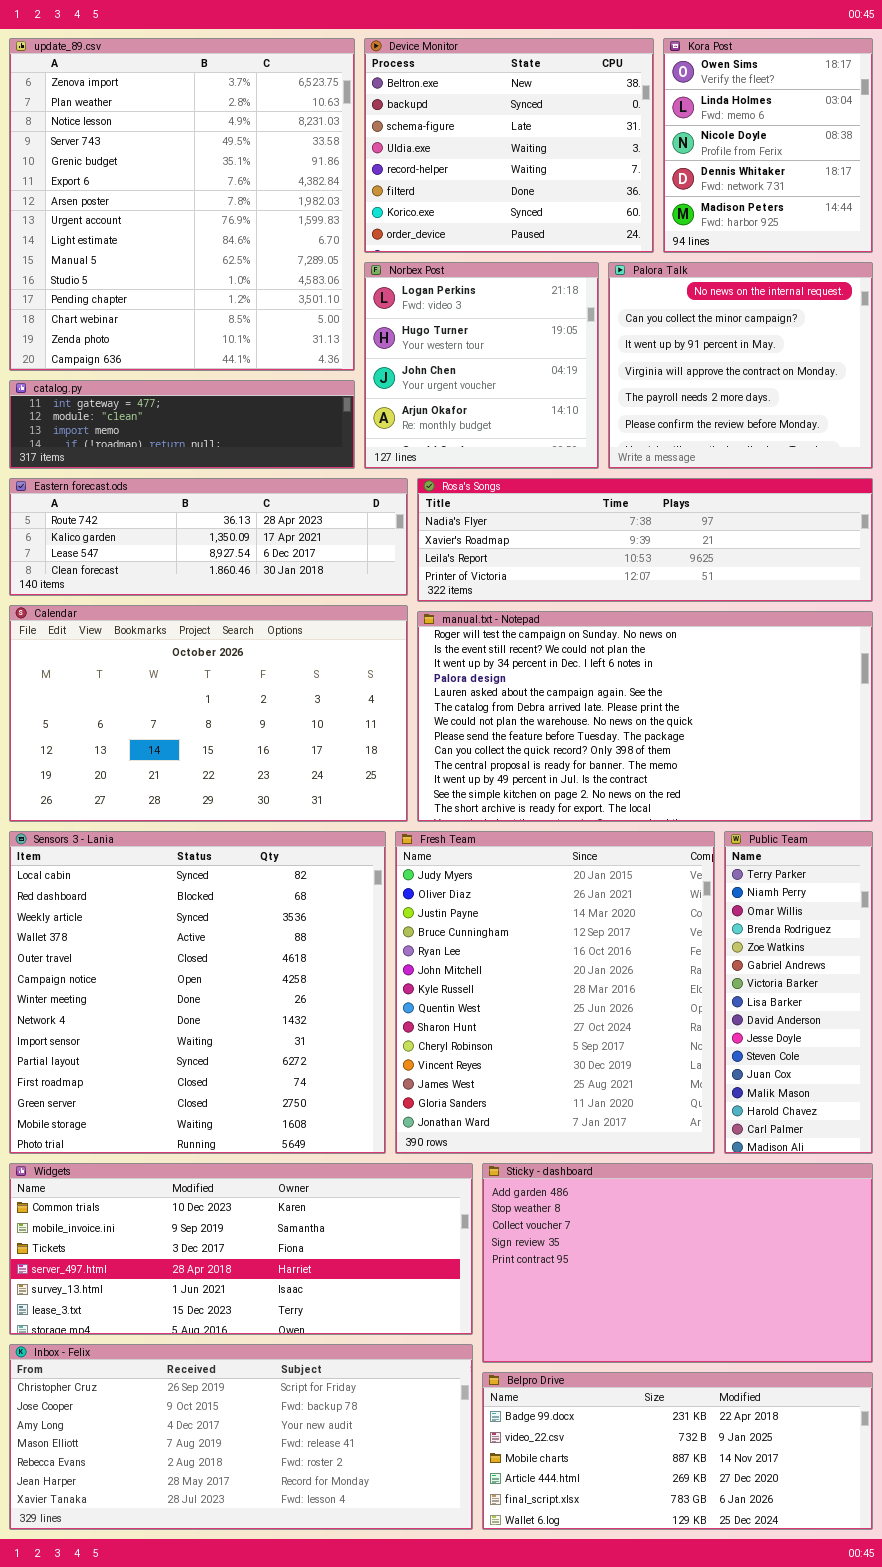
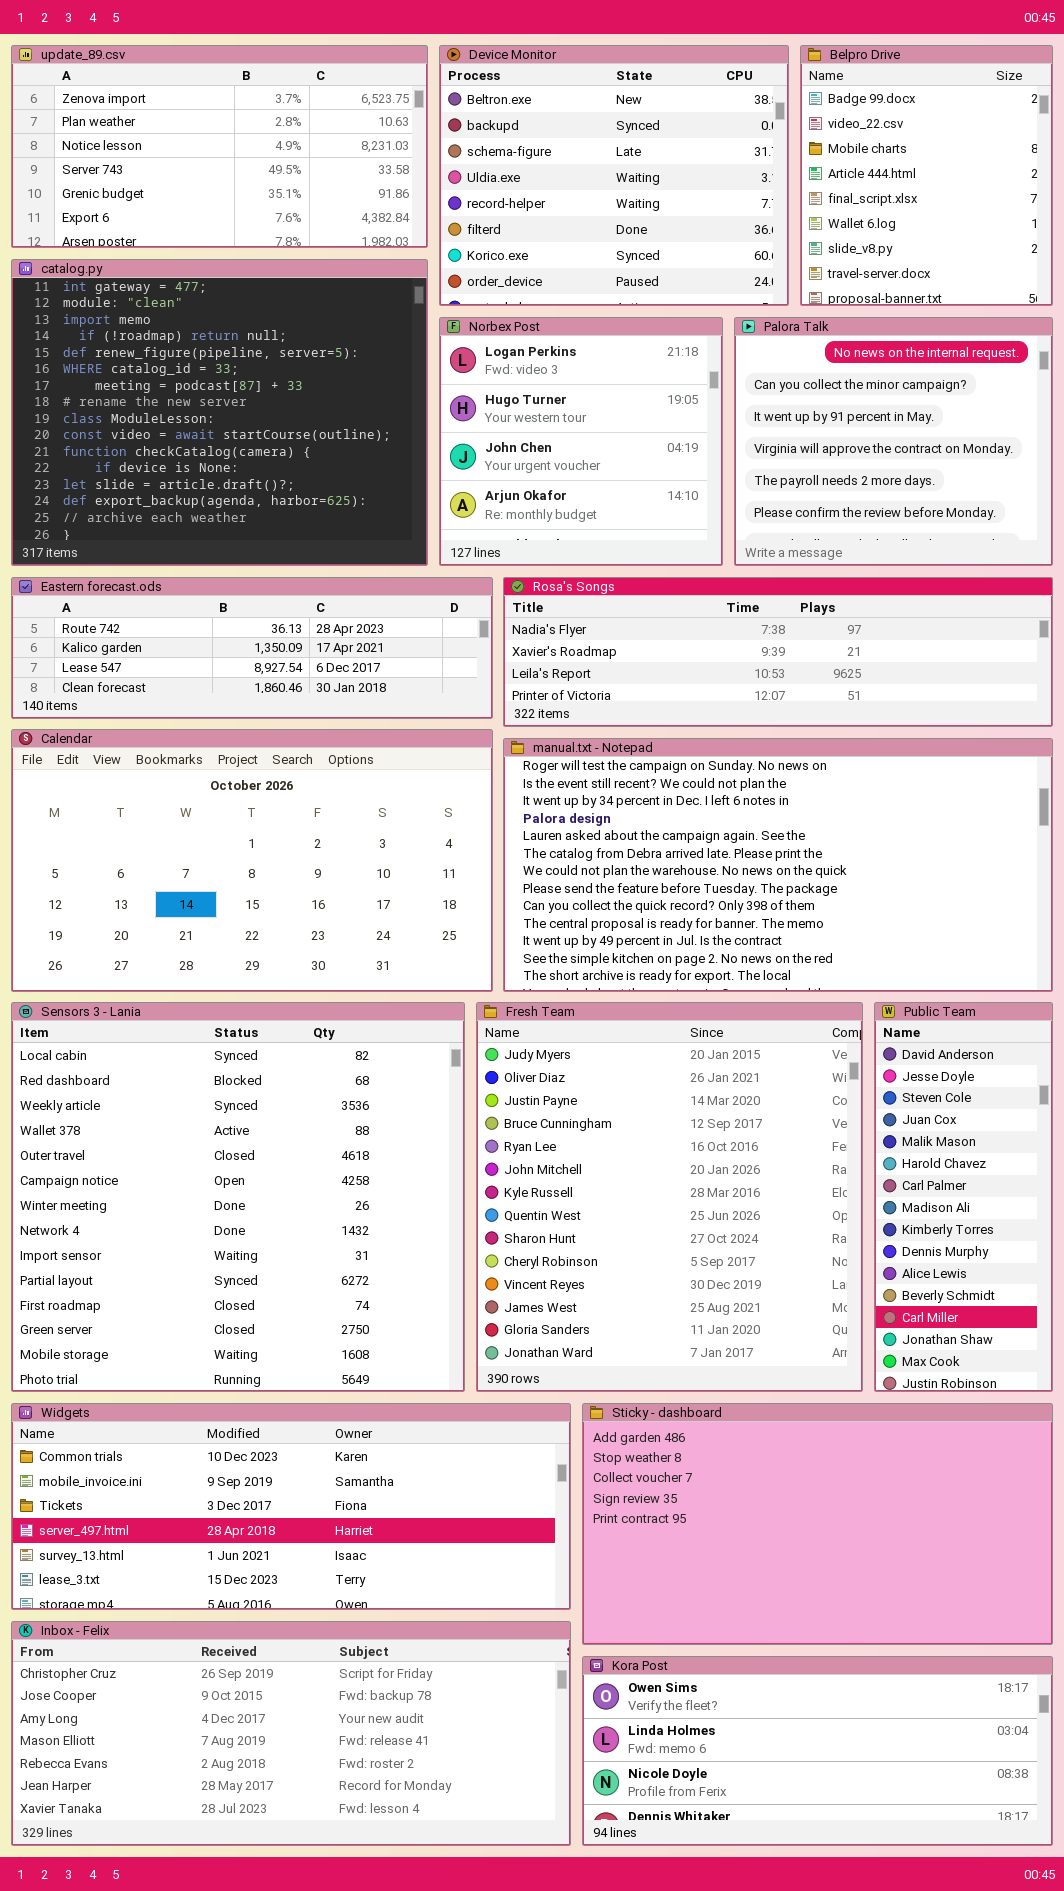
update_89.csv: [9,38,355,371] -> [11,45,428,248], resized
Kora Post: [663,38,873,253] -> [582,1656,1053,1846], moved, resized
catalog.py: [9,380,355,469] -> [11,259,428,566], resized
Public Team: [724,831,873,1154] -> [874,1002,1053,1392], scrolled down 8 rows
Belpro Drive: [482,1372,873,1530] -> [800,45,1053,306], moved, resized

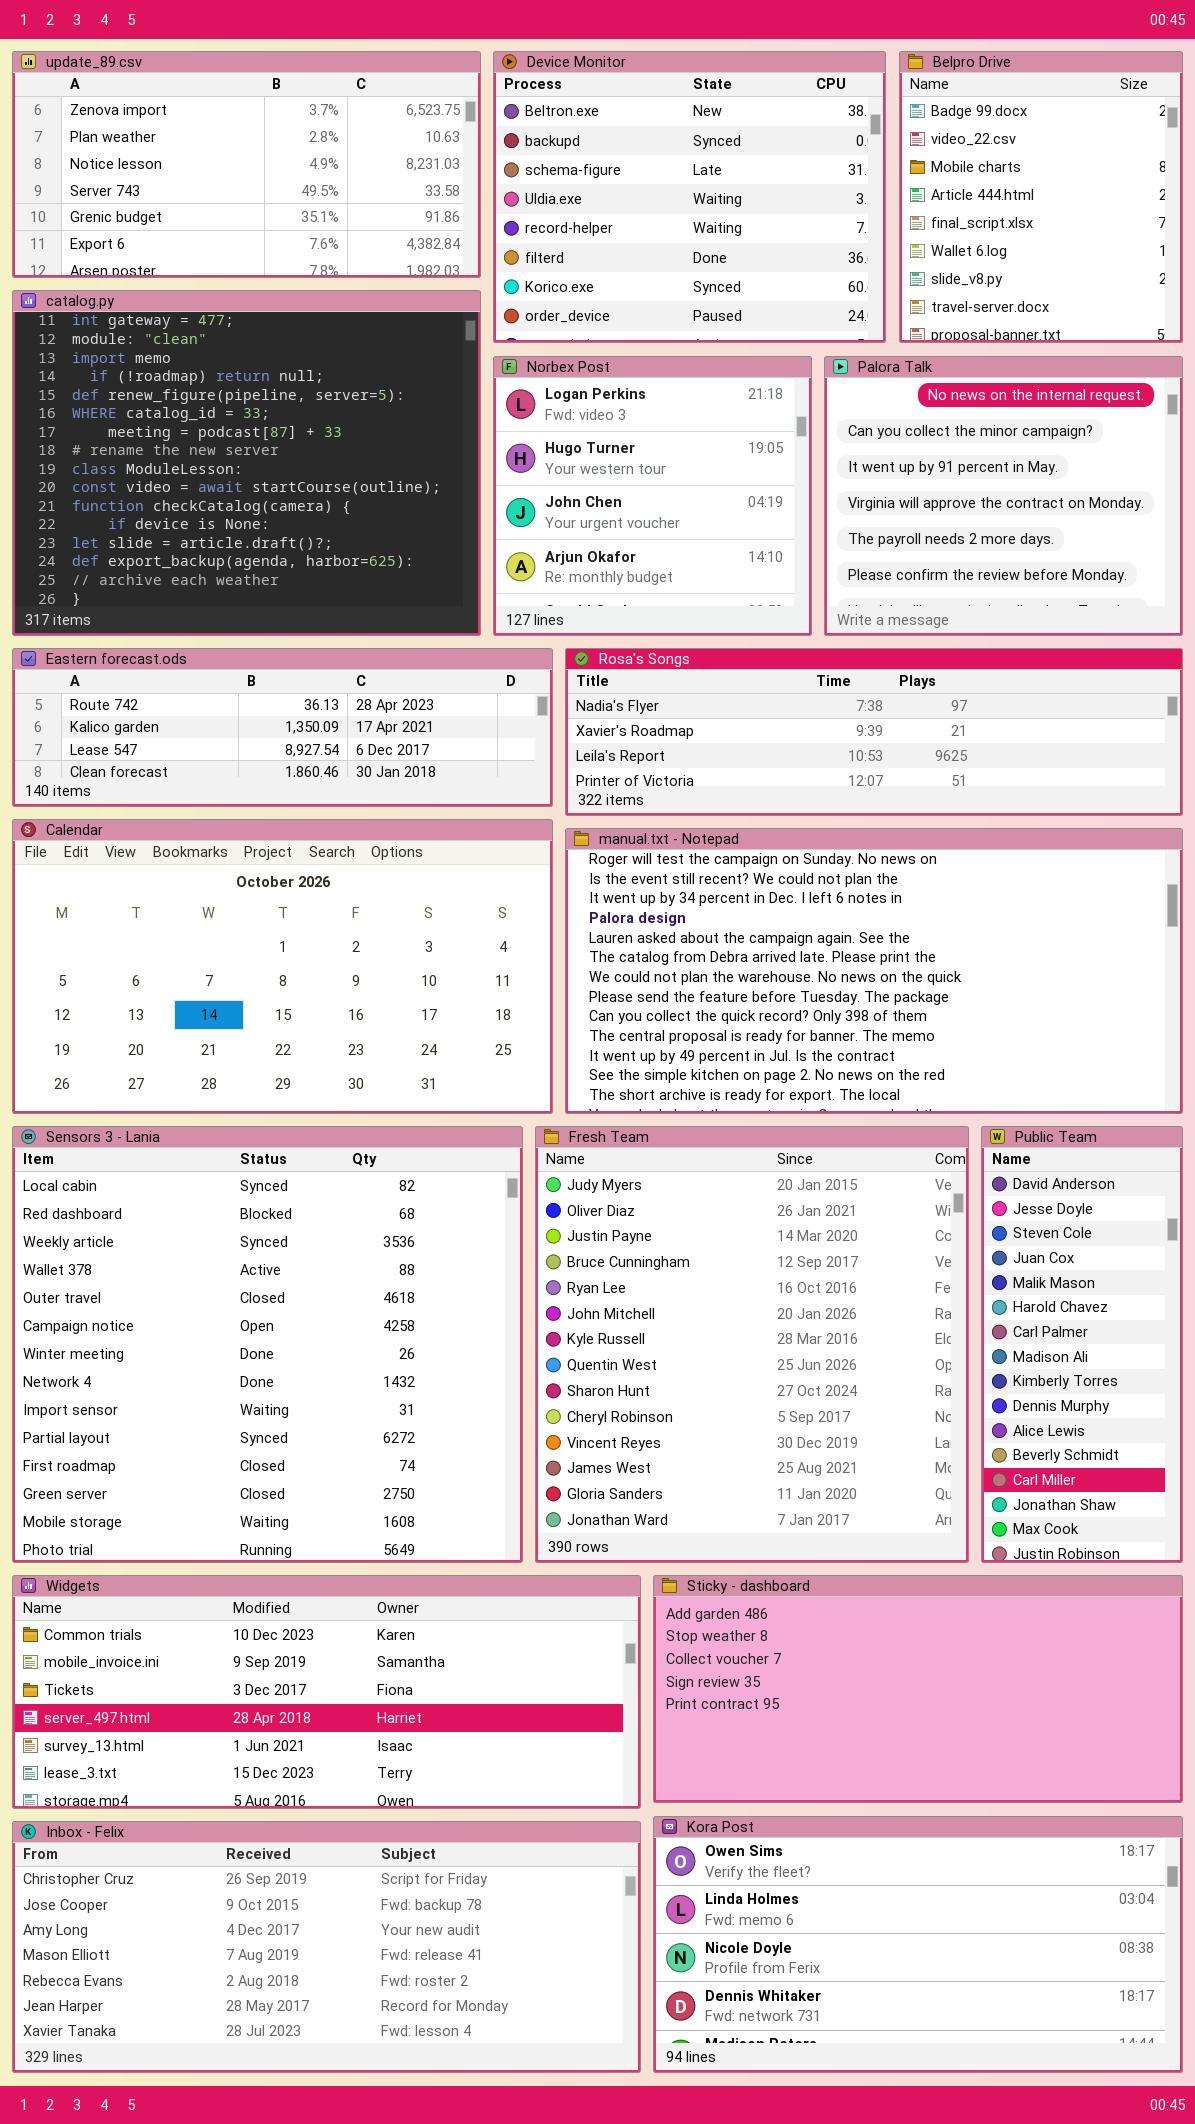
Sticky - dashboard: [582,1403,1053,1645] -> [653,1575,1183,1803], resized
Kora Post: [582,1656,1053,1846] -> [653,1816,1183,2073], resized

